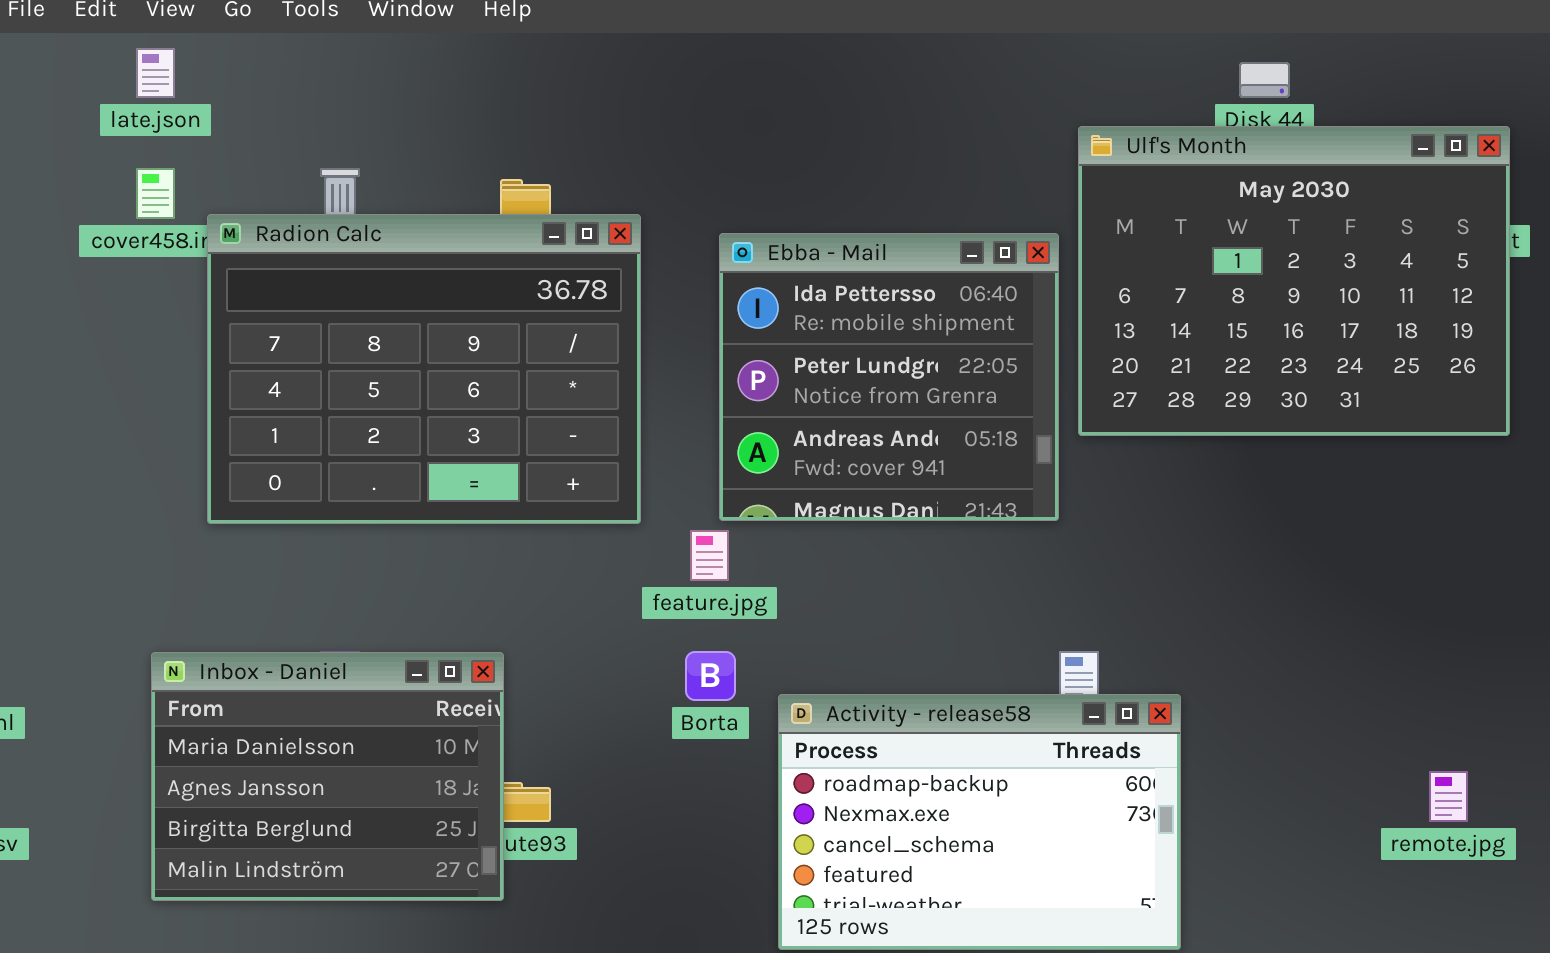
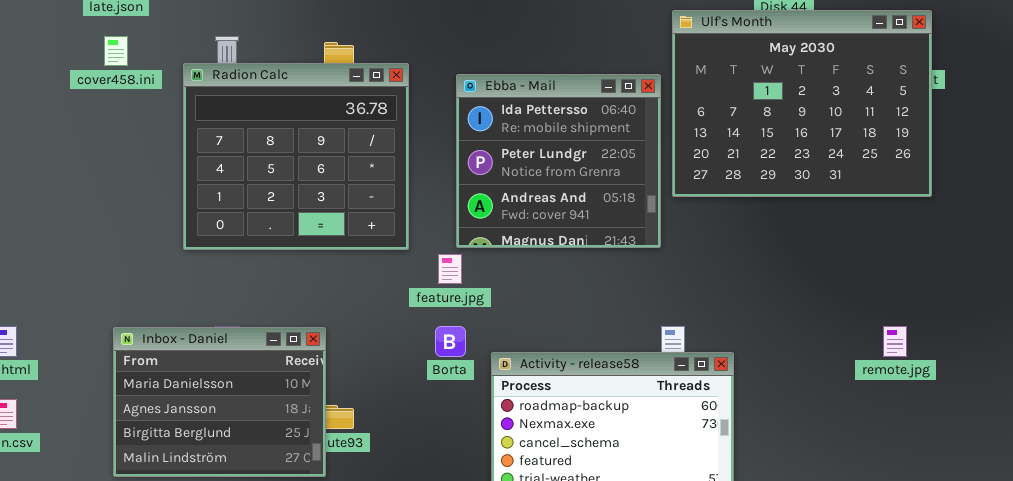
Radion Calc: [207,214,641,524] -> [183,63,409,250], resized
remote.jpg: [1429,771,1468,822] -> [883,326,907,357], moved

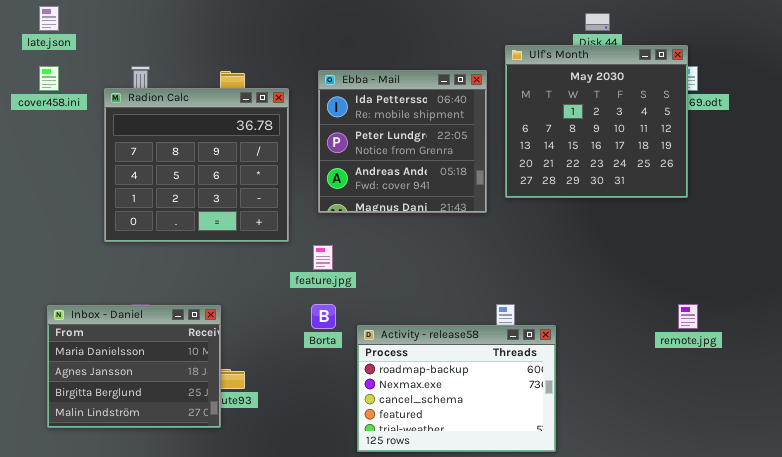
Ulf's Month: [672,10,932,197] -> [505,45,688,198], resized
Ebba - Mail: [456,74,661,248] -> [318,70,487,213], moved

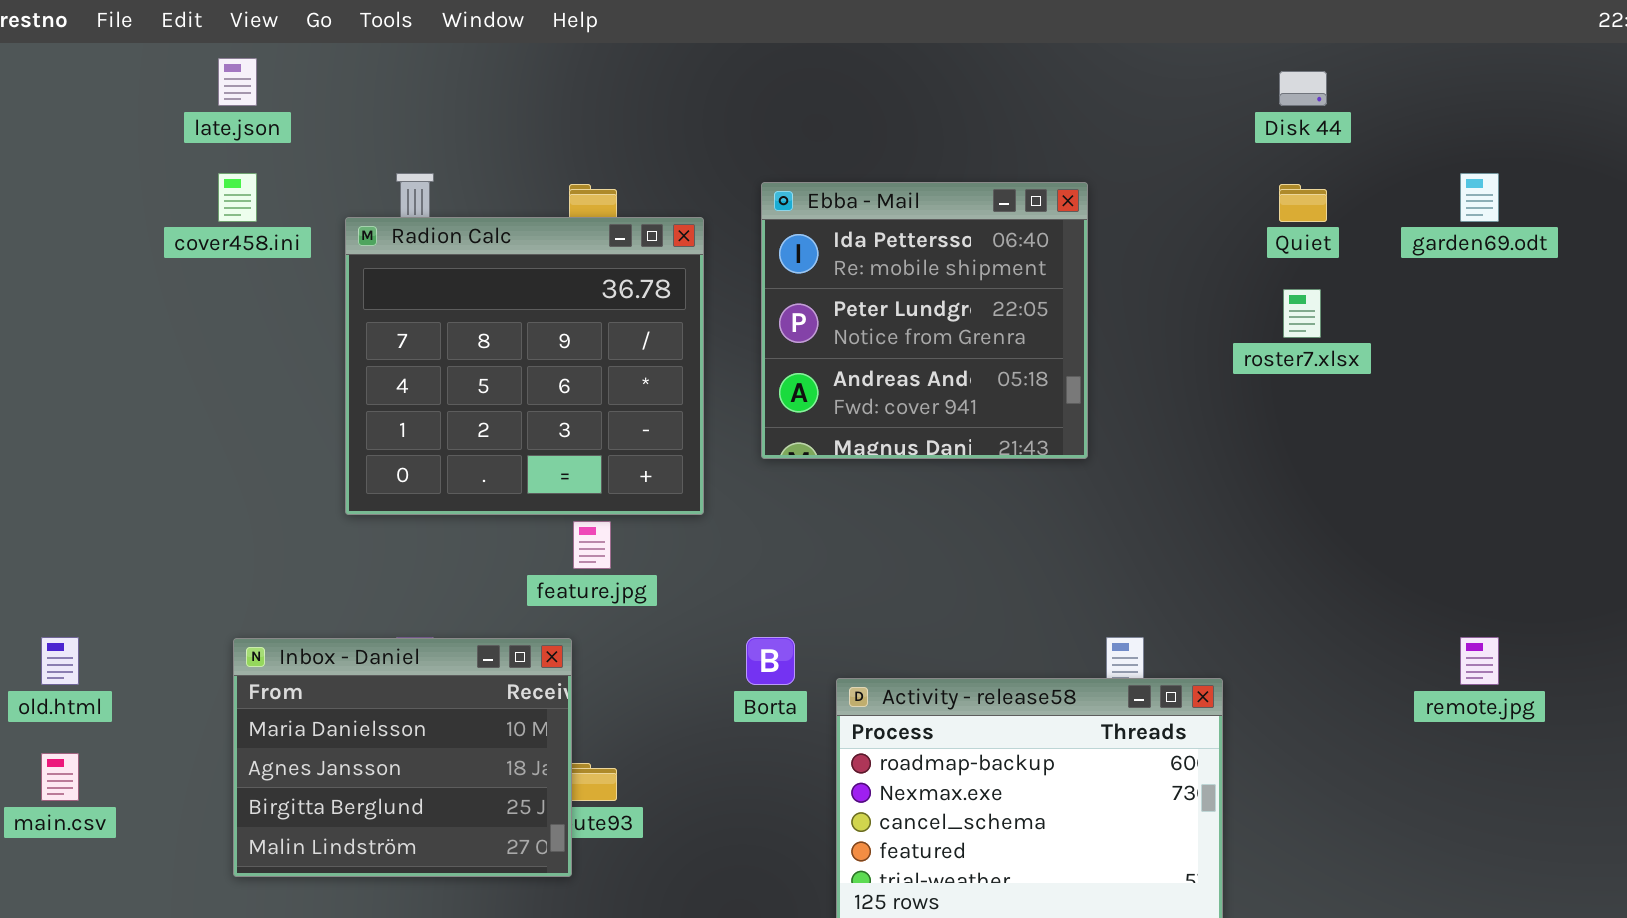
Ulf's Month: [505,45,688,198] -> none, closed
feature.jpg: [313,245,333,270] -> [573,521,611,569], moved

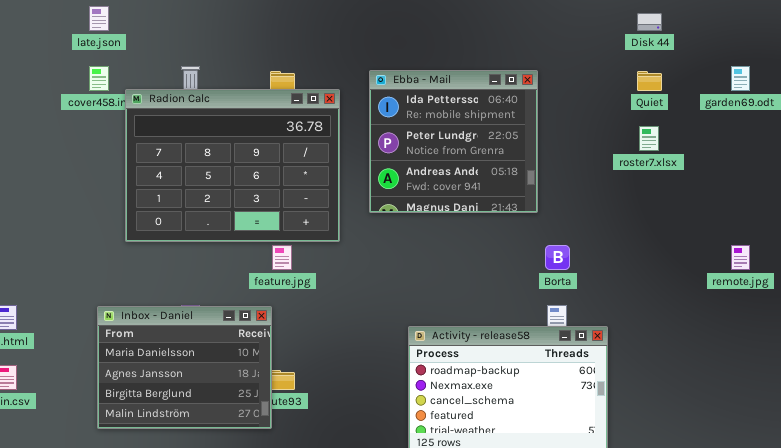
Radion Calc: [345,217,704,515] -> [125,89,340,242], resized
Borta: [746,637,795,685] -> [545,245,570,270], moved
remote.jpg: [1460,637,1499,685] -> [731,245,750,270], moved

